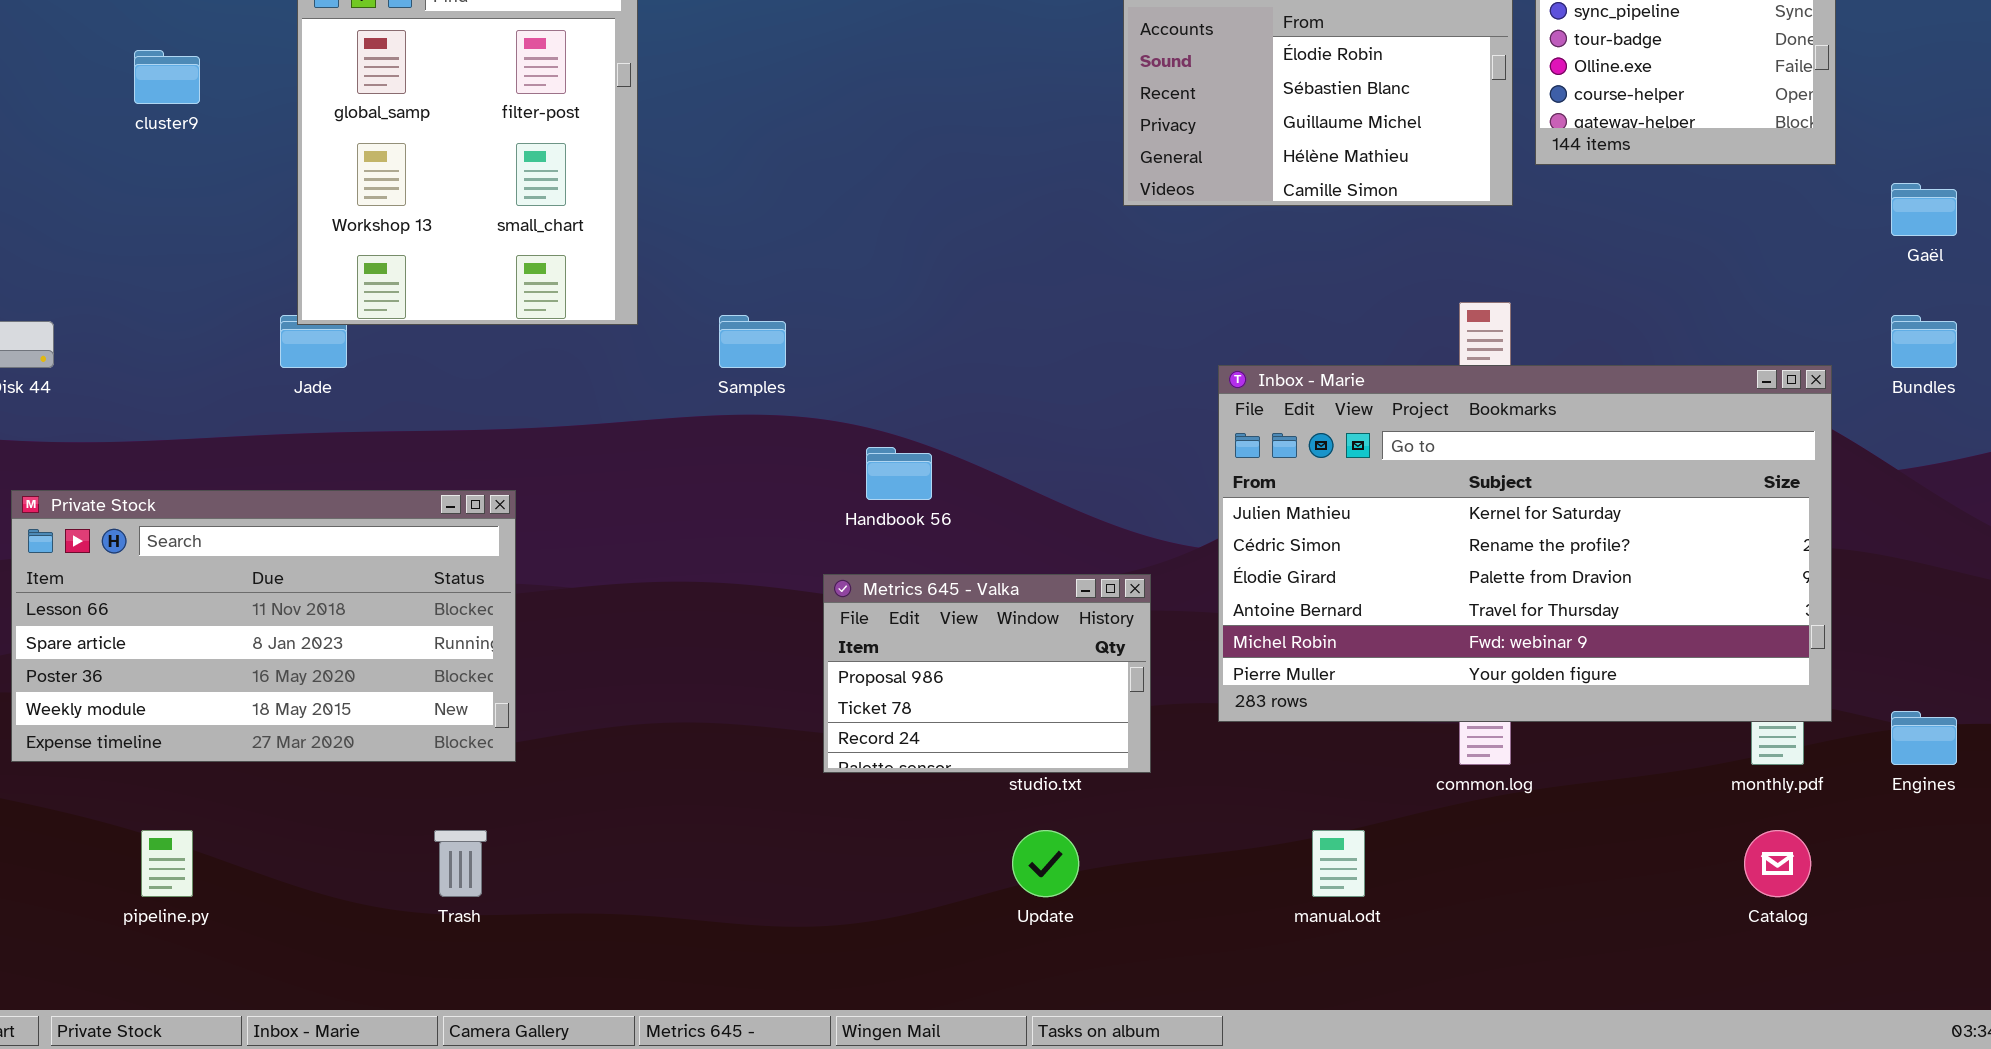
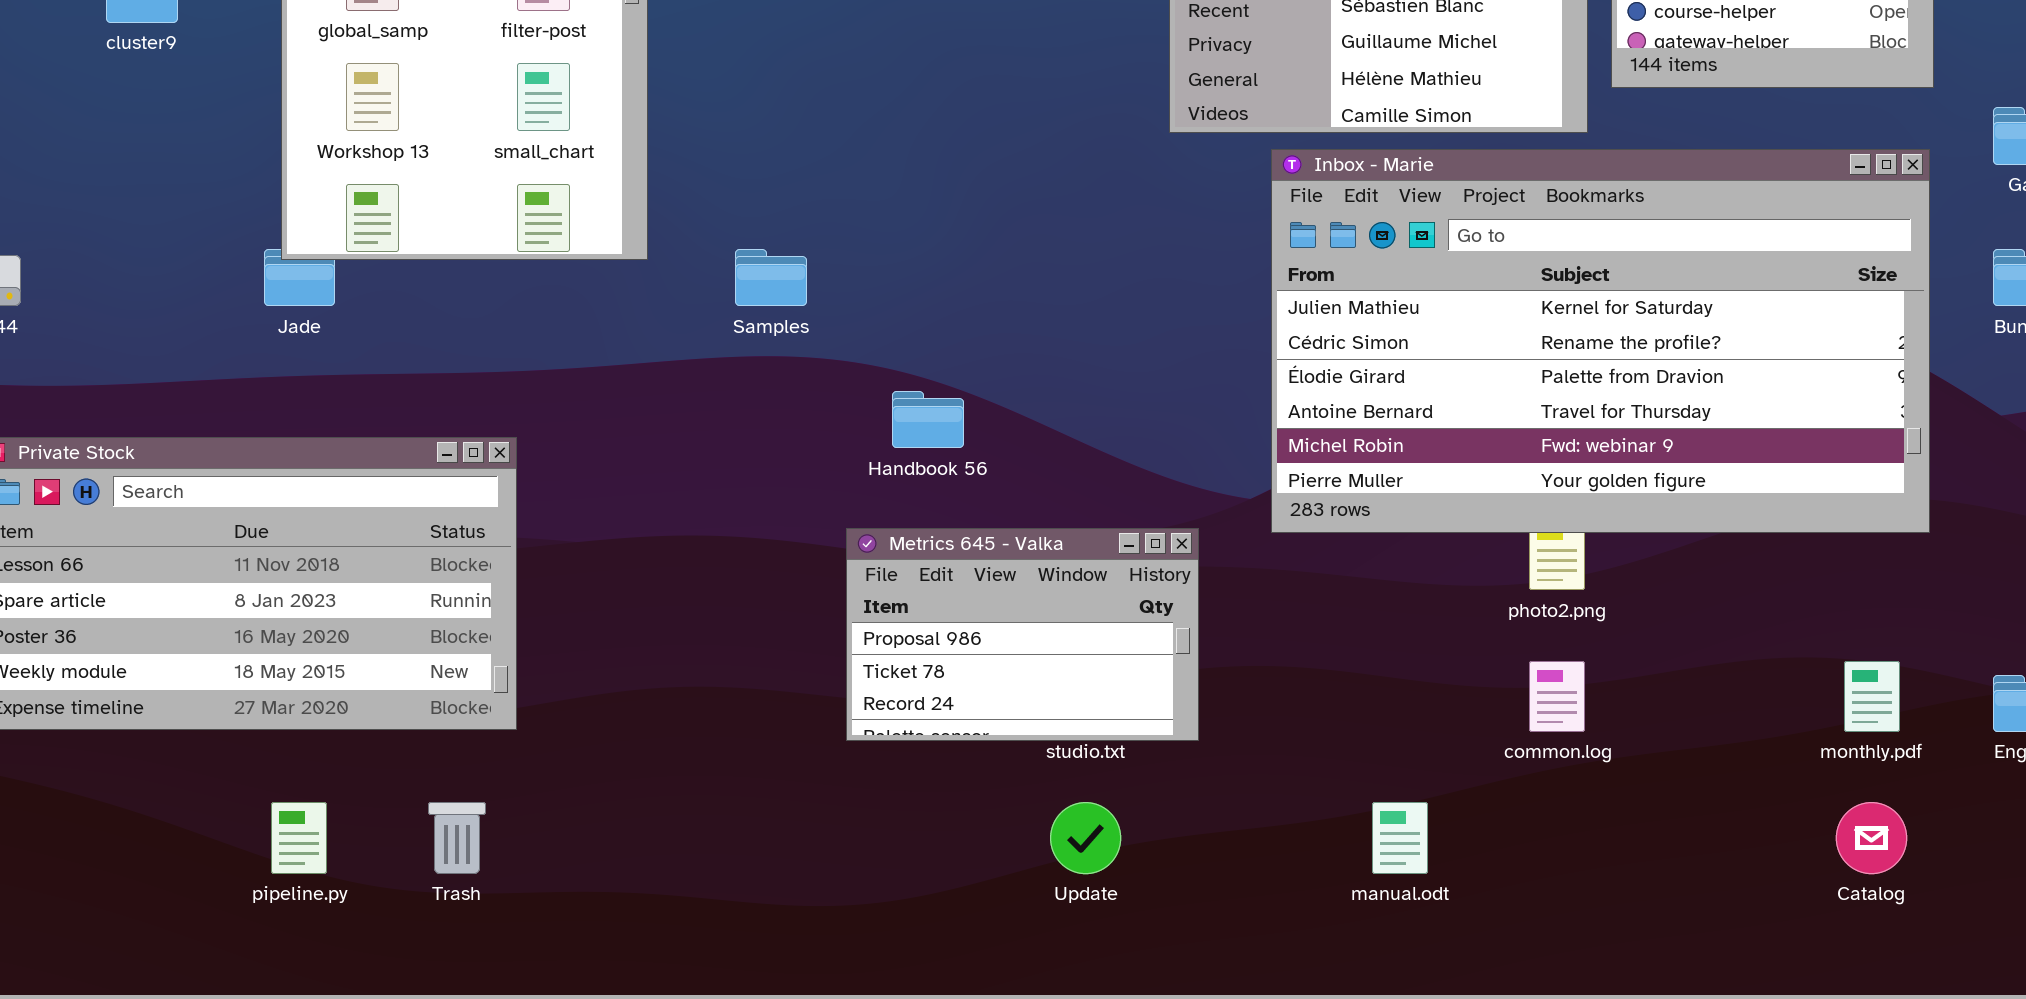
Inbox - Marie: [1218,365,1832,722] -> [1271,149,1930,533], moved
pipeline.py: [141,830,193,897] -> [271,802,327,874], moved

